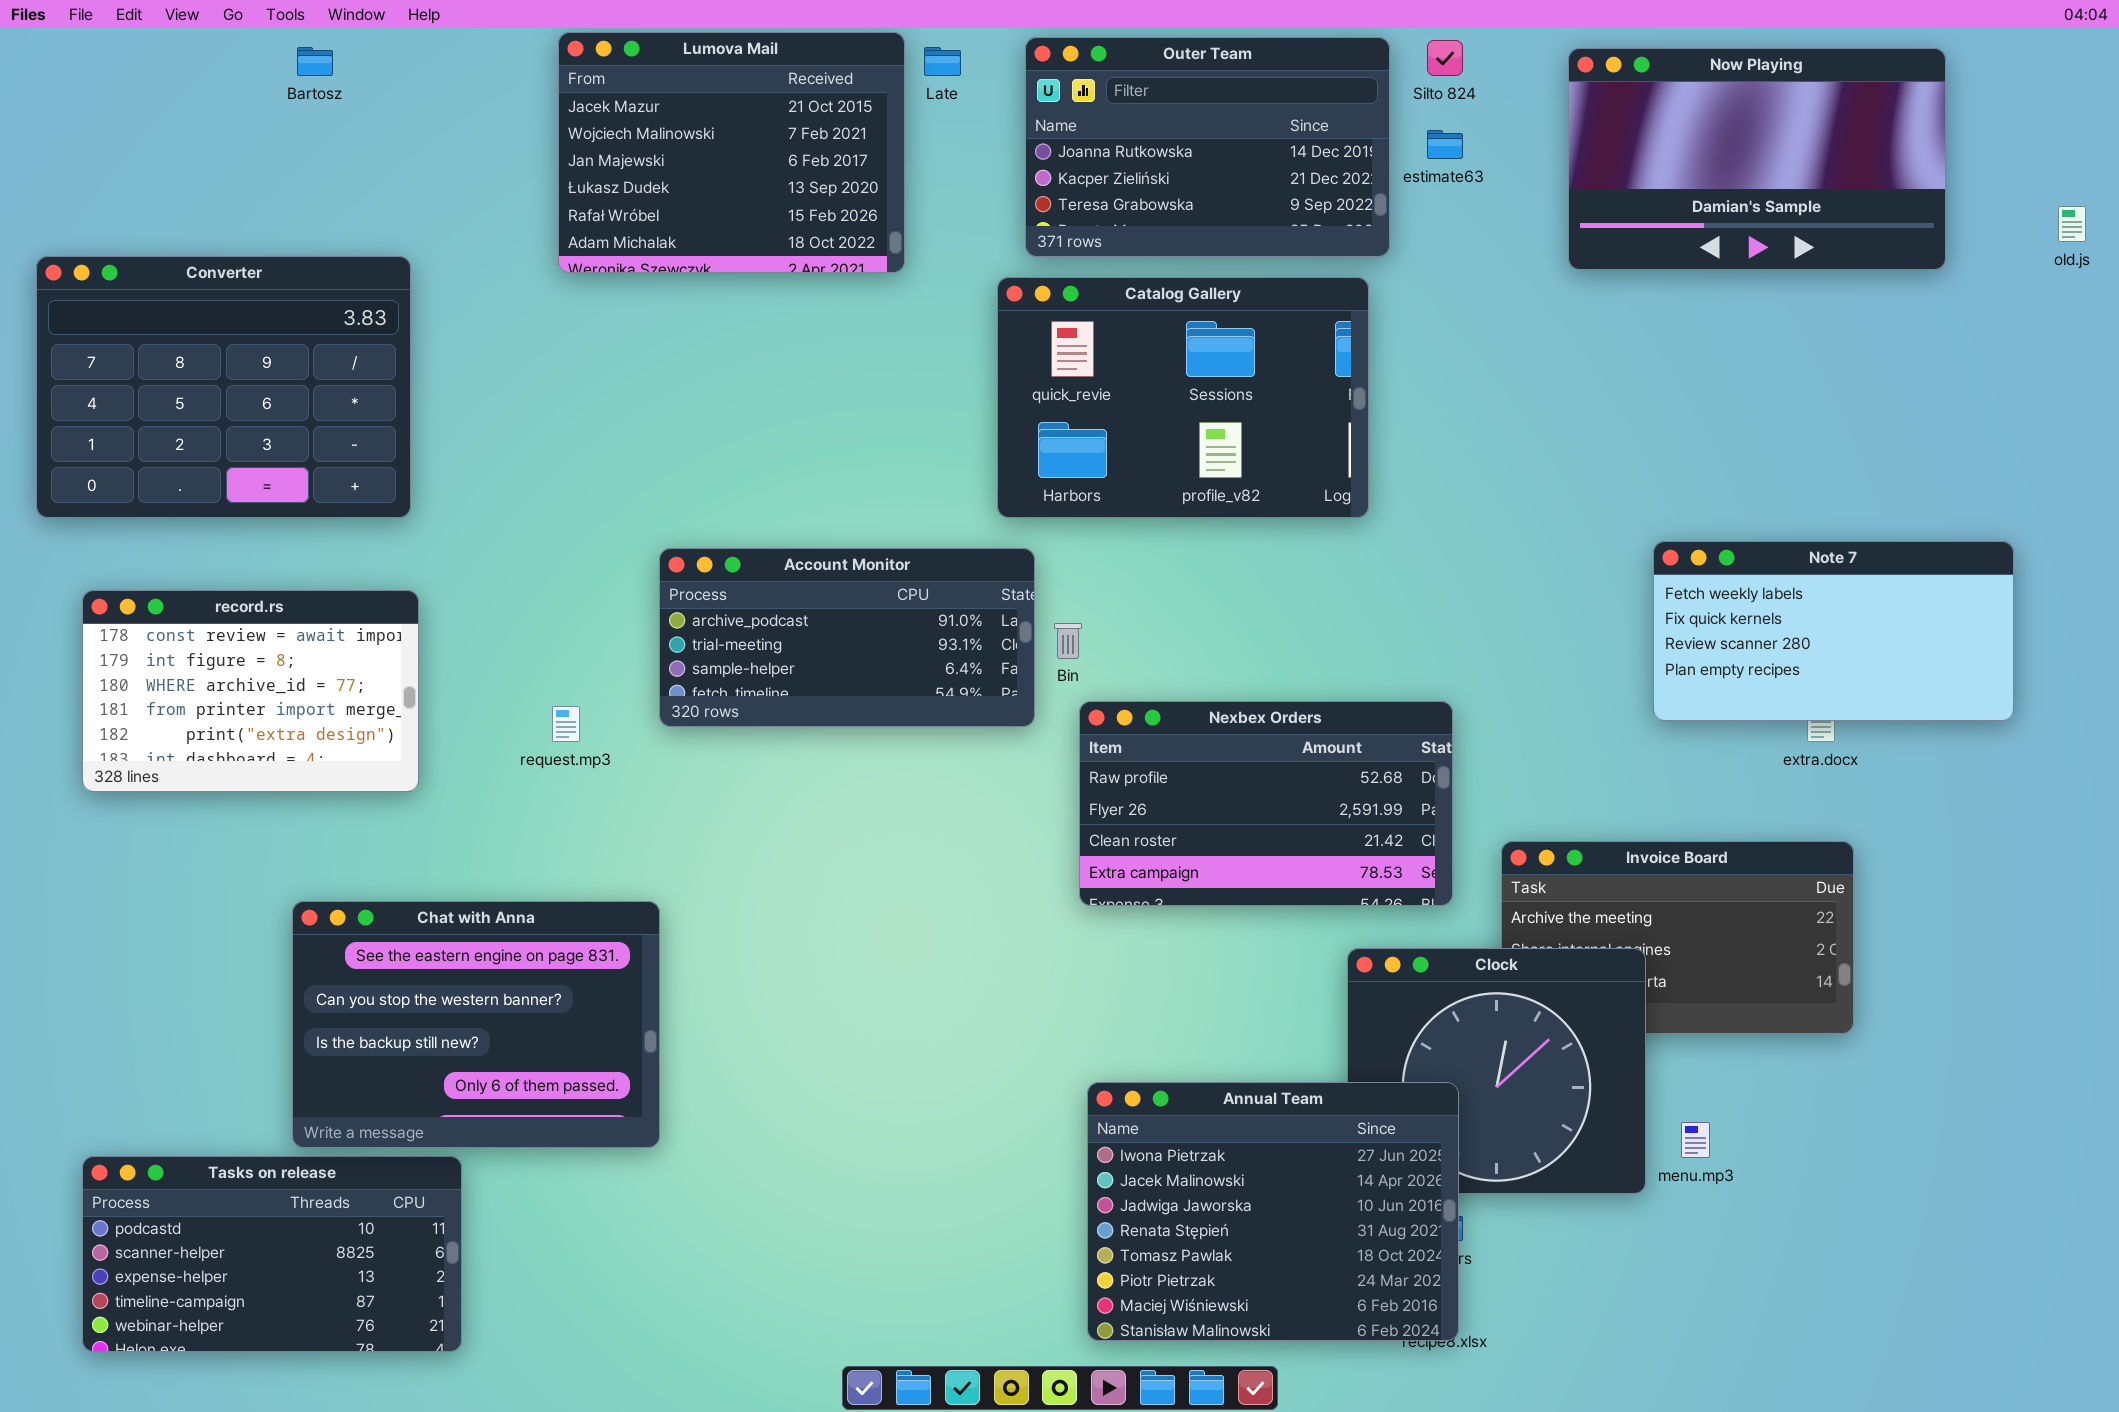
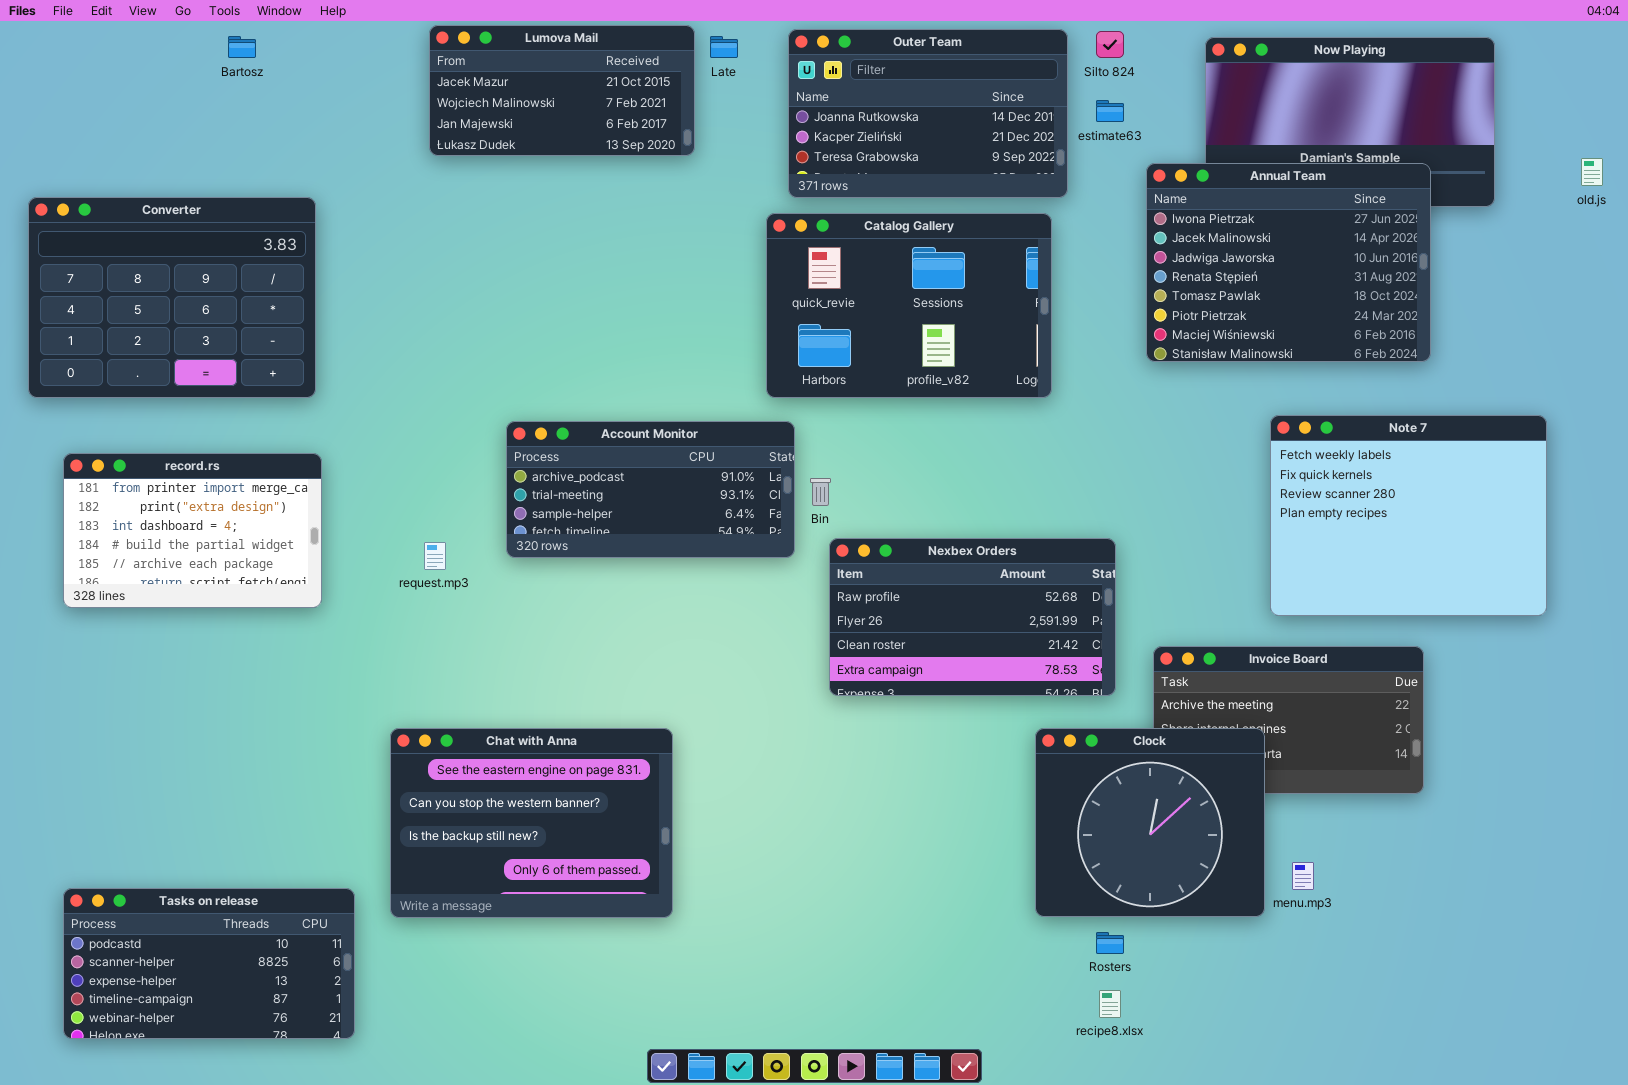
Lumova Mail: [558,32,905,273] -> [429,25,695,156], resized
Note 7: [1653,541,2014,721] -> [1270,415,1547,616], resized
record.rs: [82,590,419,792] -> [63,453,322,608], scrolled down 3 rows
Chat with Anna: [292,901,660,1148] -> [390,728,673,918], moved
Annual Team: [1087,1082,1459,1341] -> [1146,163,1431,362], moved

